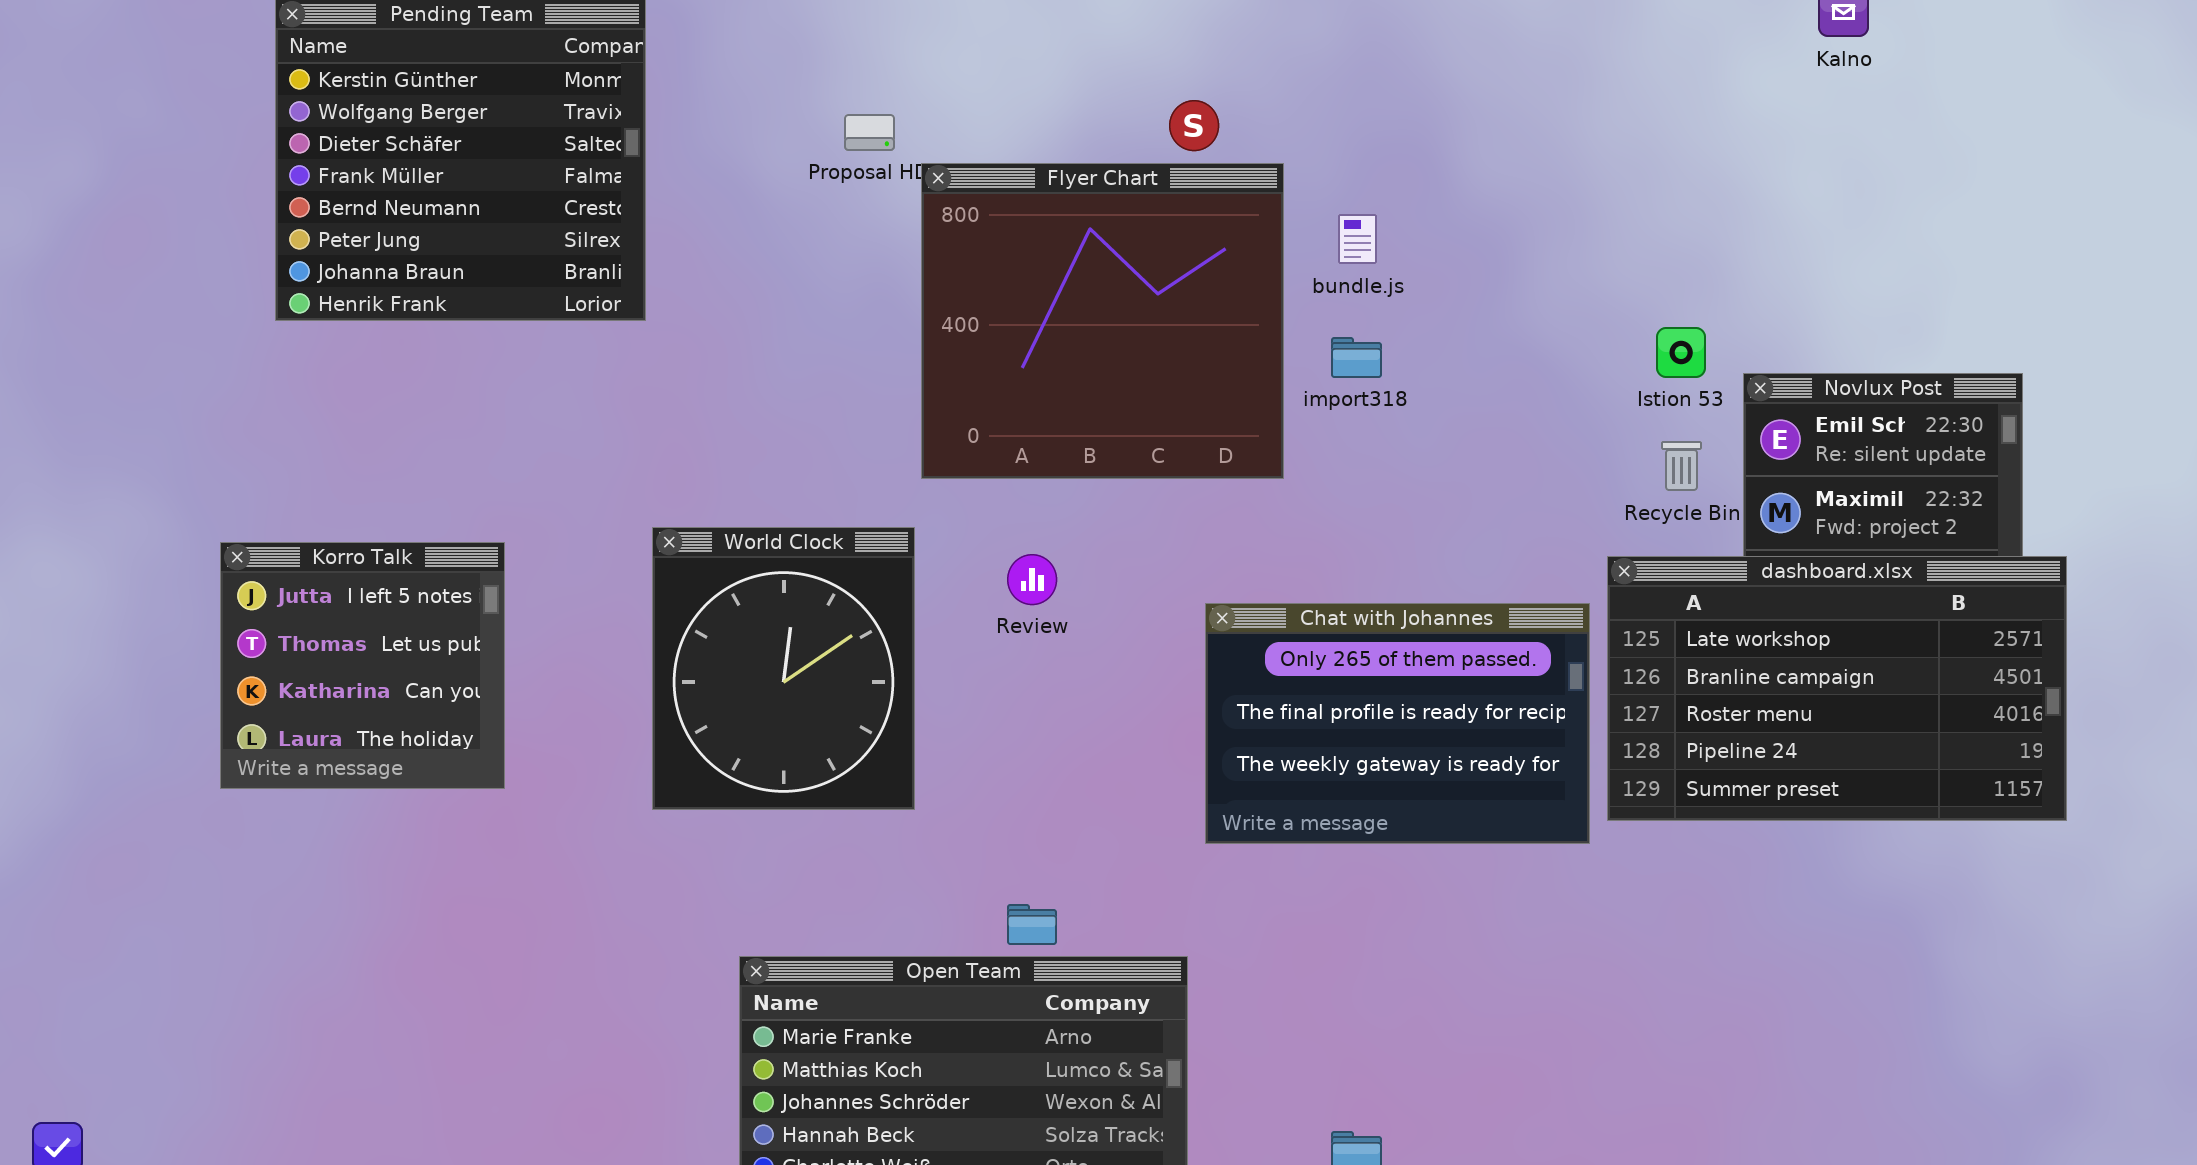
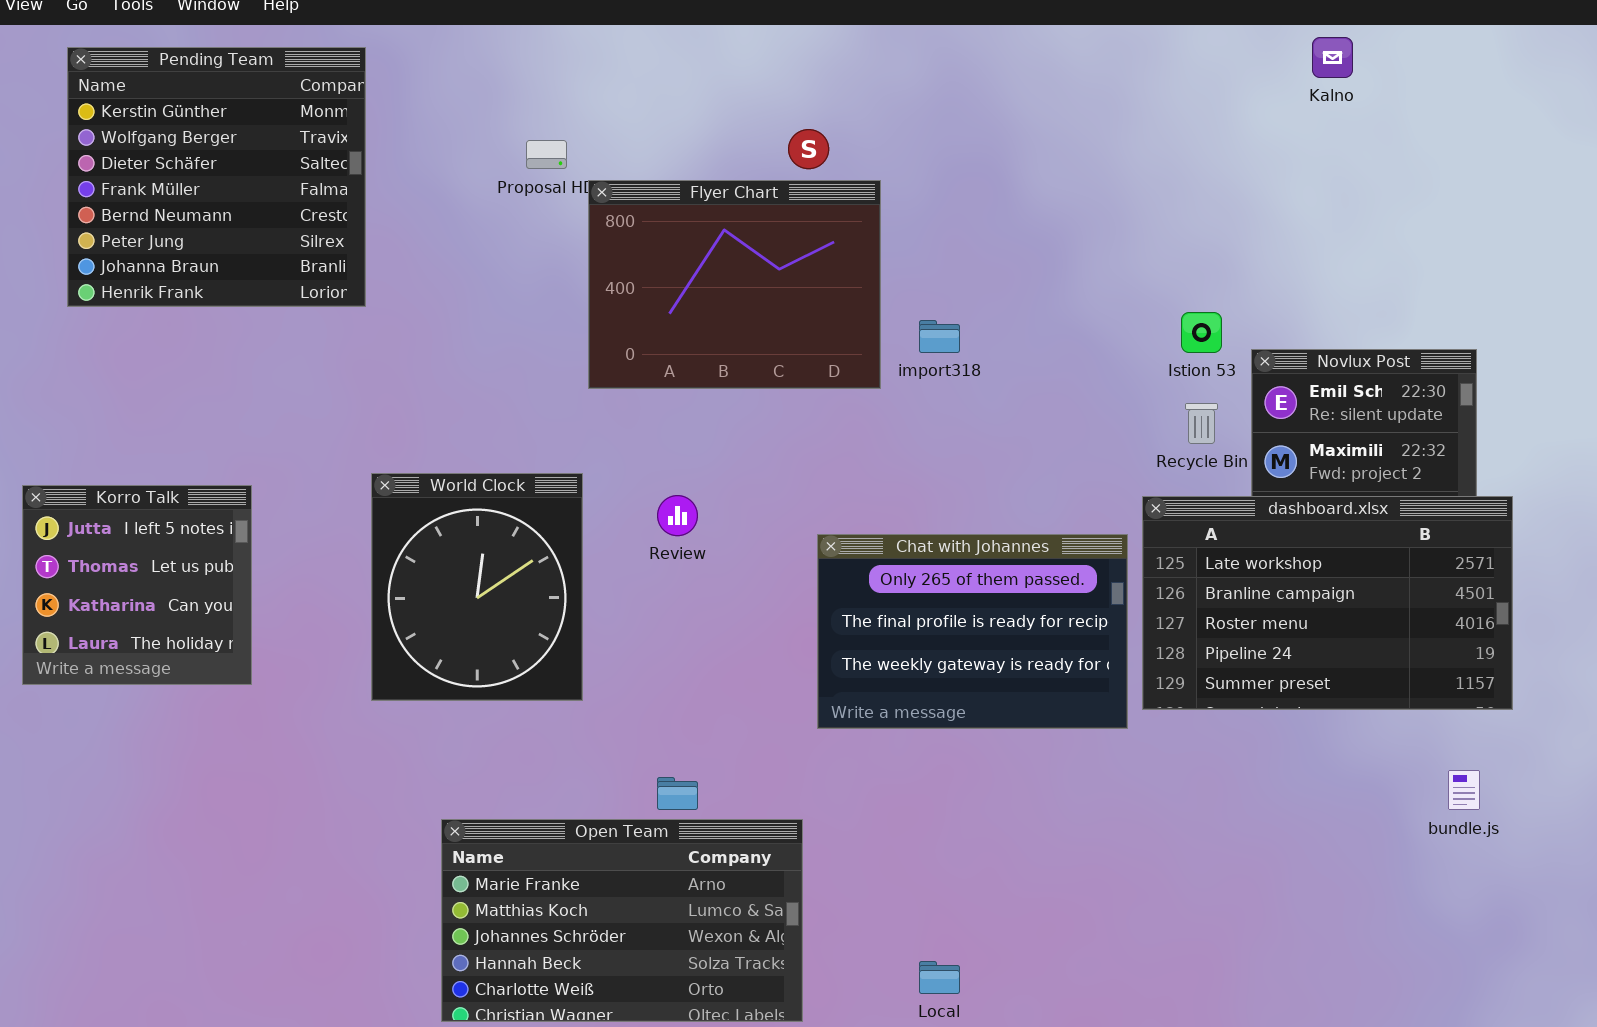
Flyer Chart: [921,163,1284,479] -> [588,180,881,389], resized
bundle.js: [1338,214,1377,264] -> [1448,770,1480,810], moved

